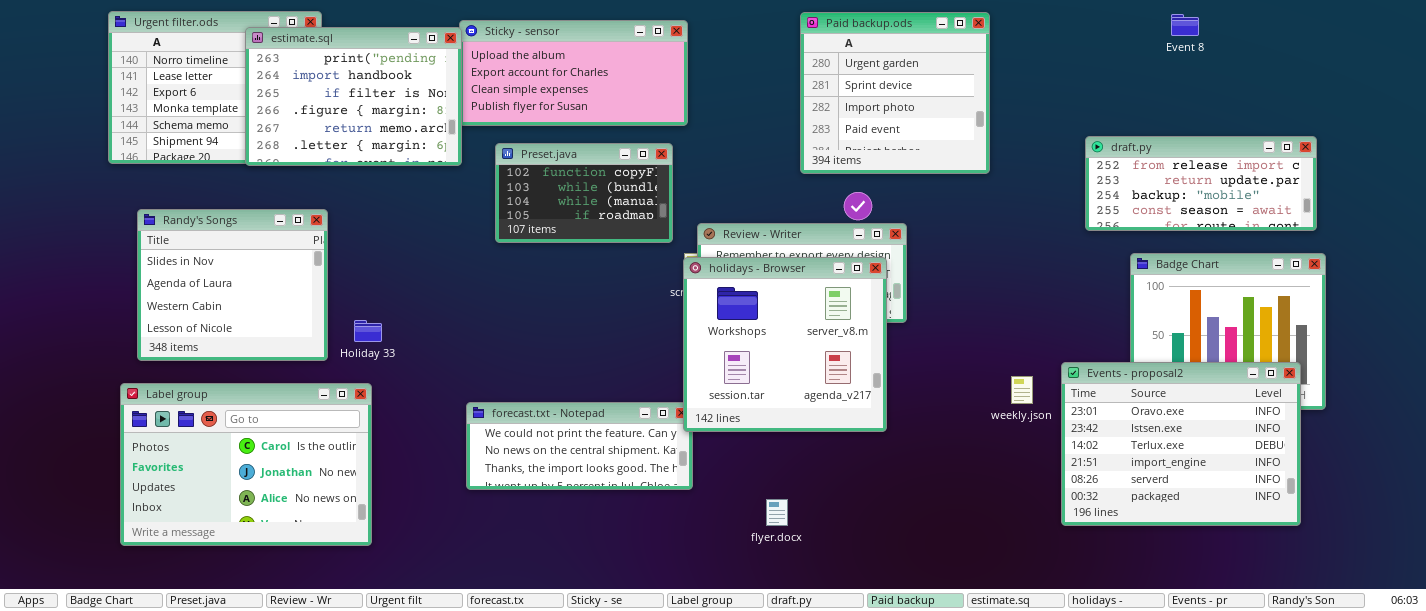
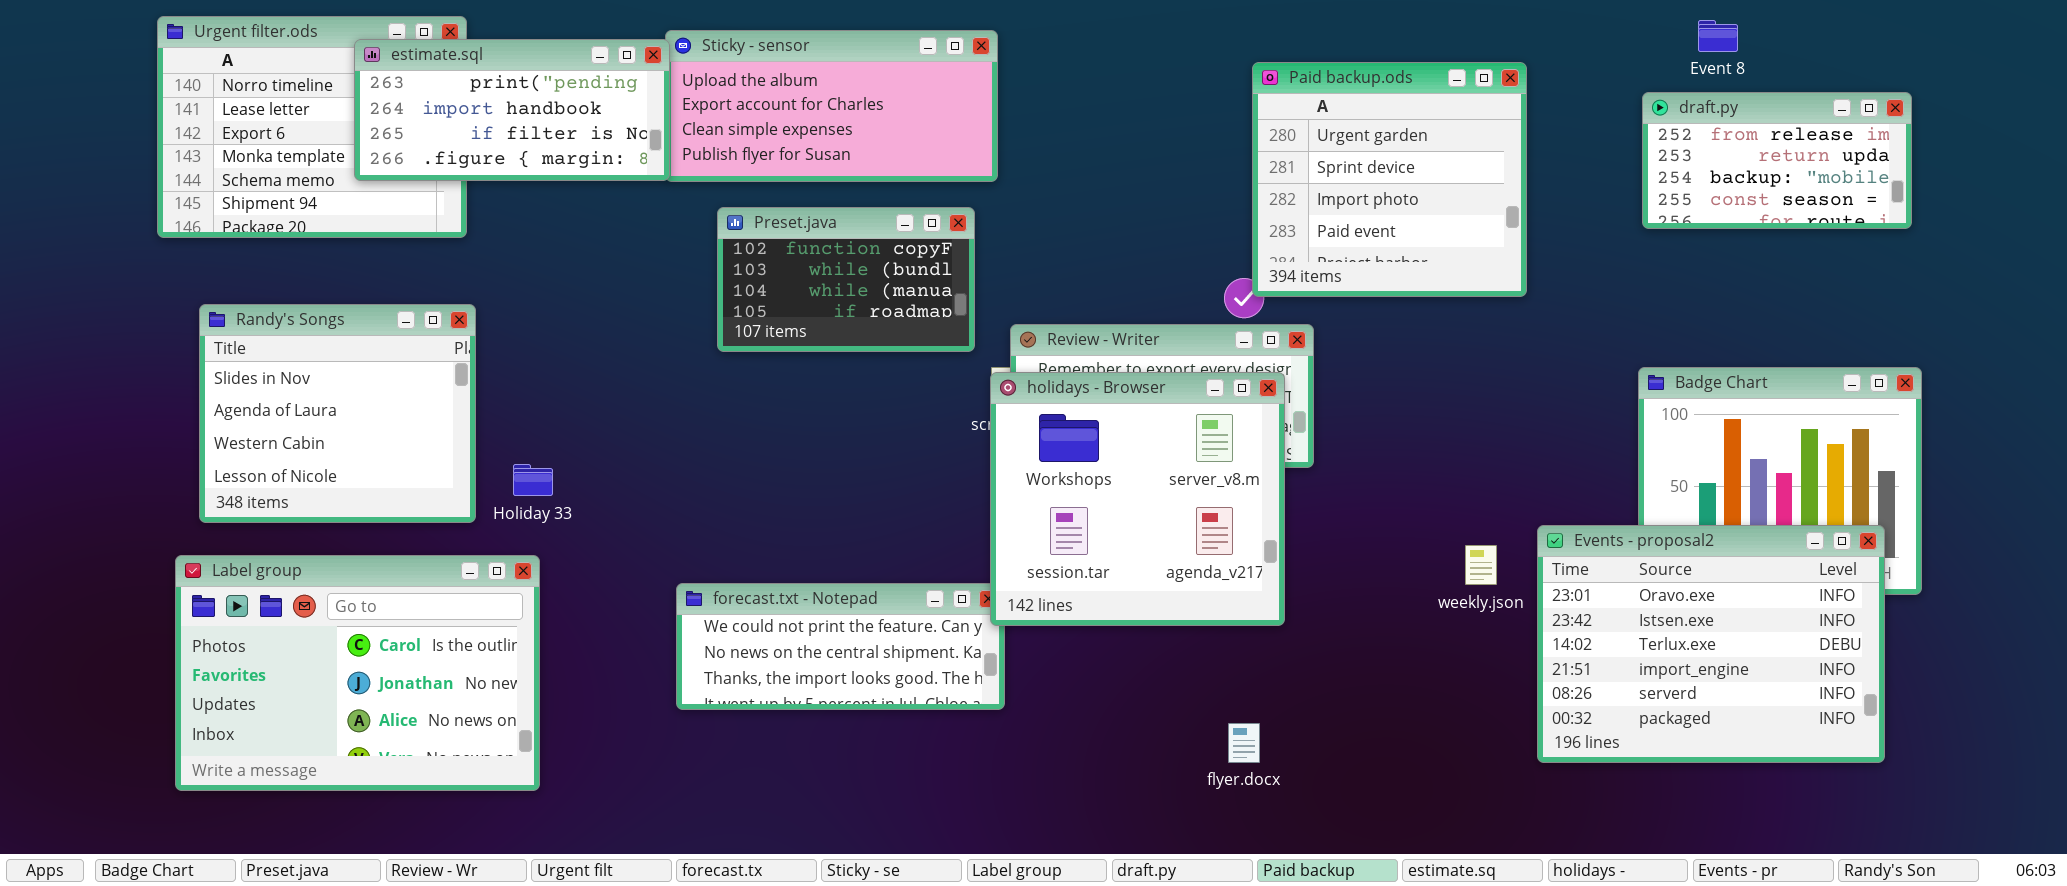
Paid backup.ods: [800,12,990,174] -> [1252,62,1527,297], moved
estimate.sql: [245,27,462,166] -> [354,39,670,181], resized
draft.py: [1085,136,1317,231] -> [1642,92,1912,229], moved, resized
flyer.docx: [766,499,788,526] -> [1228,723,1260,763], moved

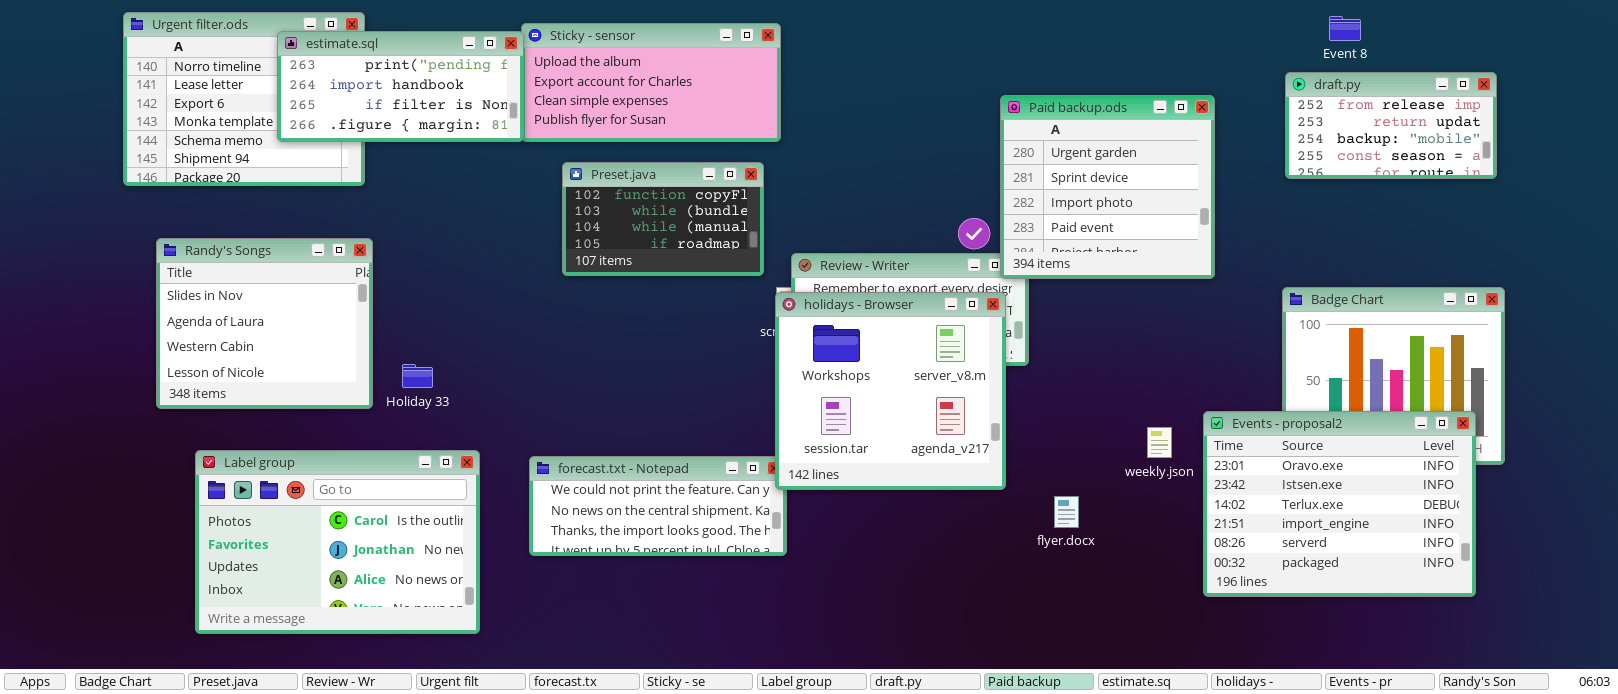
Paid backup.ods: [1252,62,1527,297] -> [1000,95,1215,279], moved
Label group: [175,555,540,791] -> [195,450,480,634], moved
flyer.docx: [1228,723,1260,763] -> [1054,496,1079,528], moved

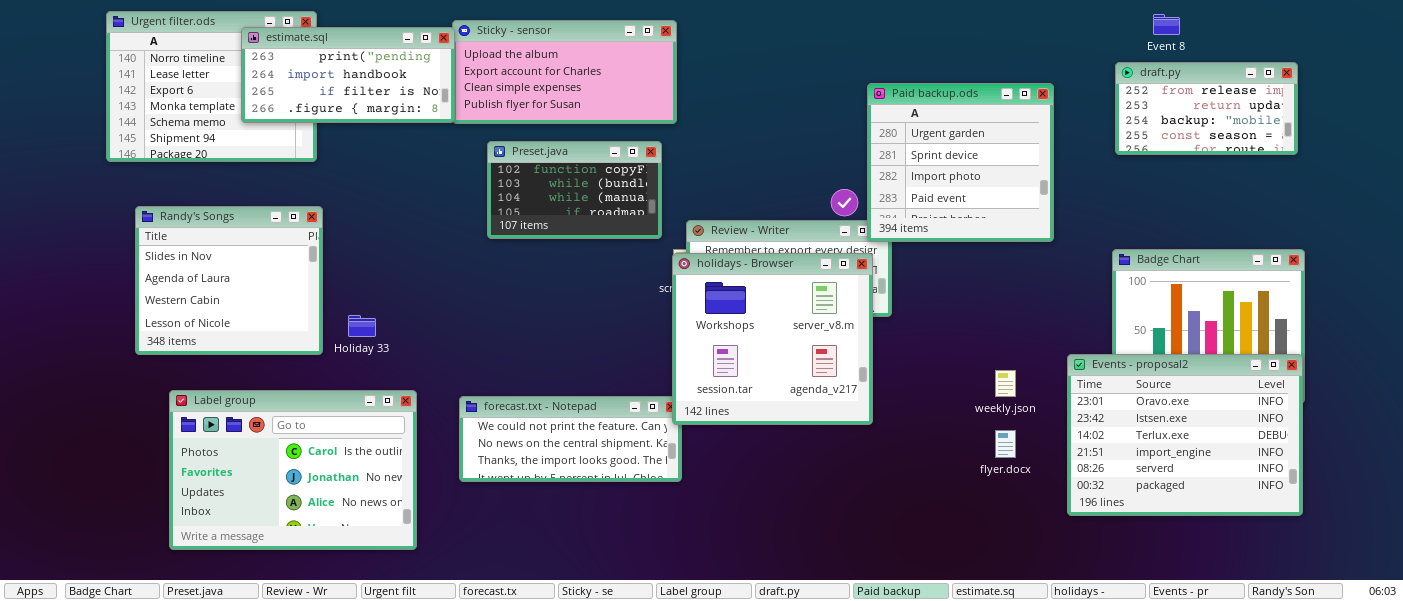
Events - proposal2: [1203,411,1476,597] -> [1067,354,1303,516], moved
flyer.docx: [1054,496,1079,528] -> [995,430,1016,458], moved

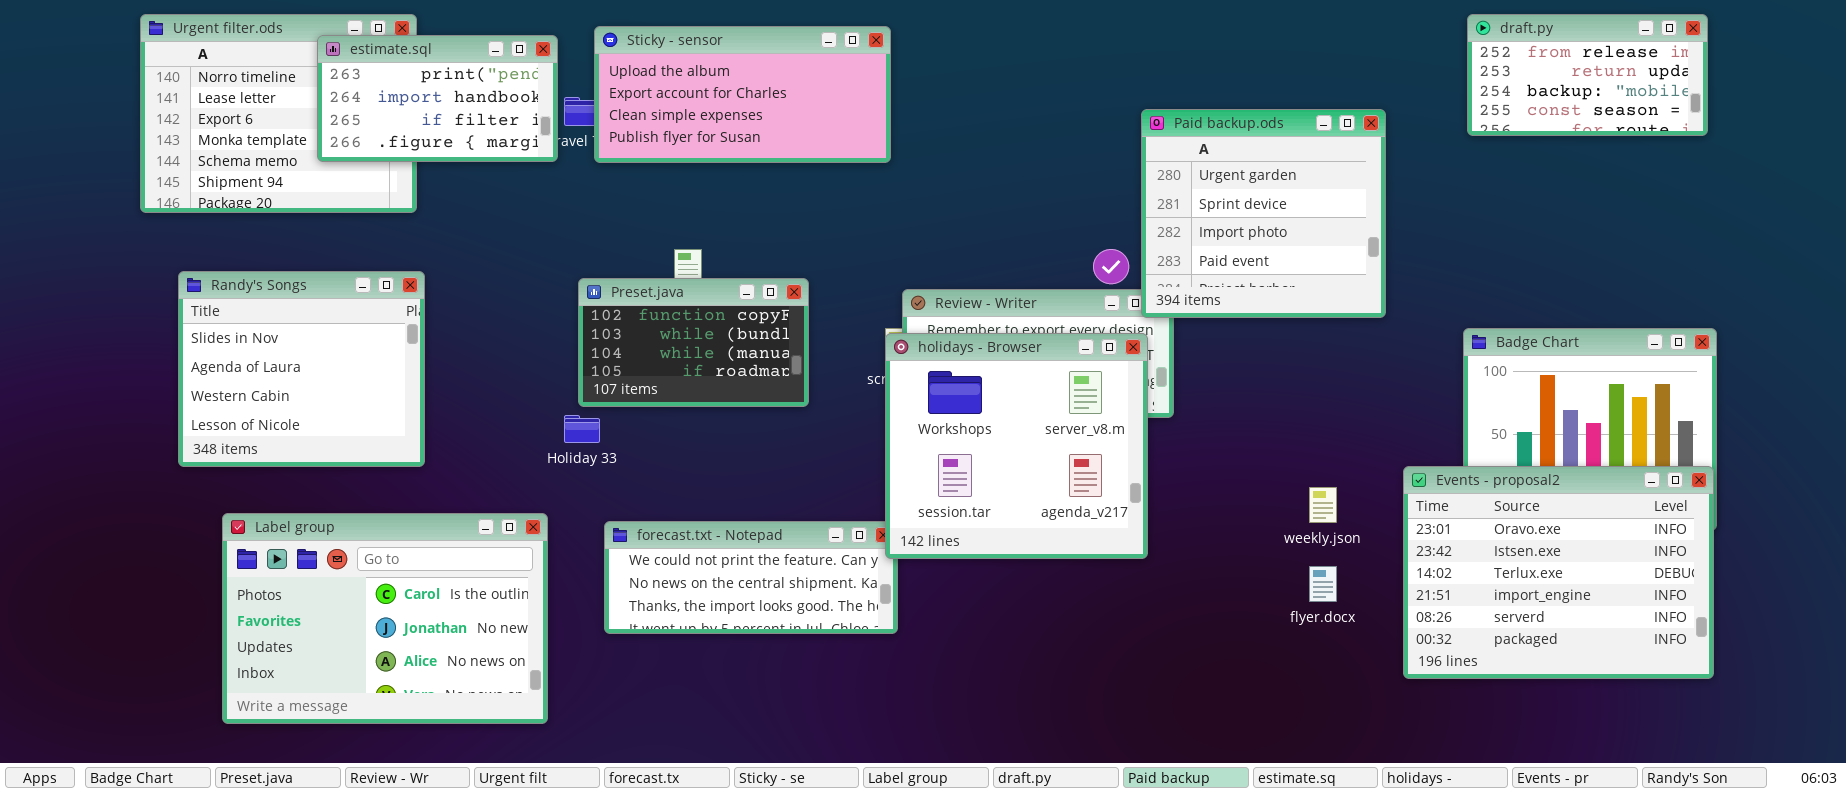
estimate.sql: [241,27,455,123] -> [317,35,558,162], resized
draft.py: [1115,62,1298,155] -> [1467,14,1708,136], moved
Preset.java: [487,141,662,239] -> [578,278,809,407], moved
Holiday 33: [348,315,376,337] -> [564,415,600,443], moved

